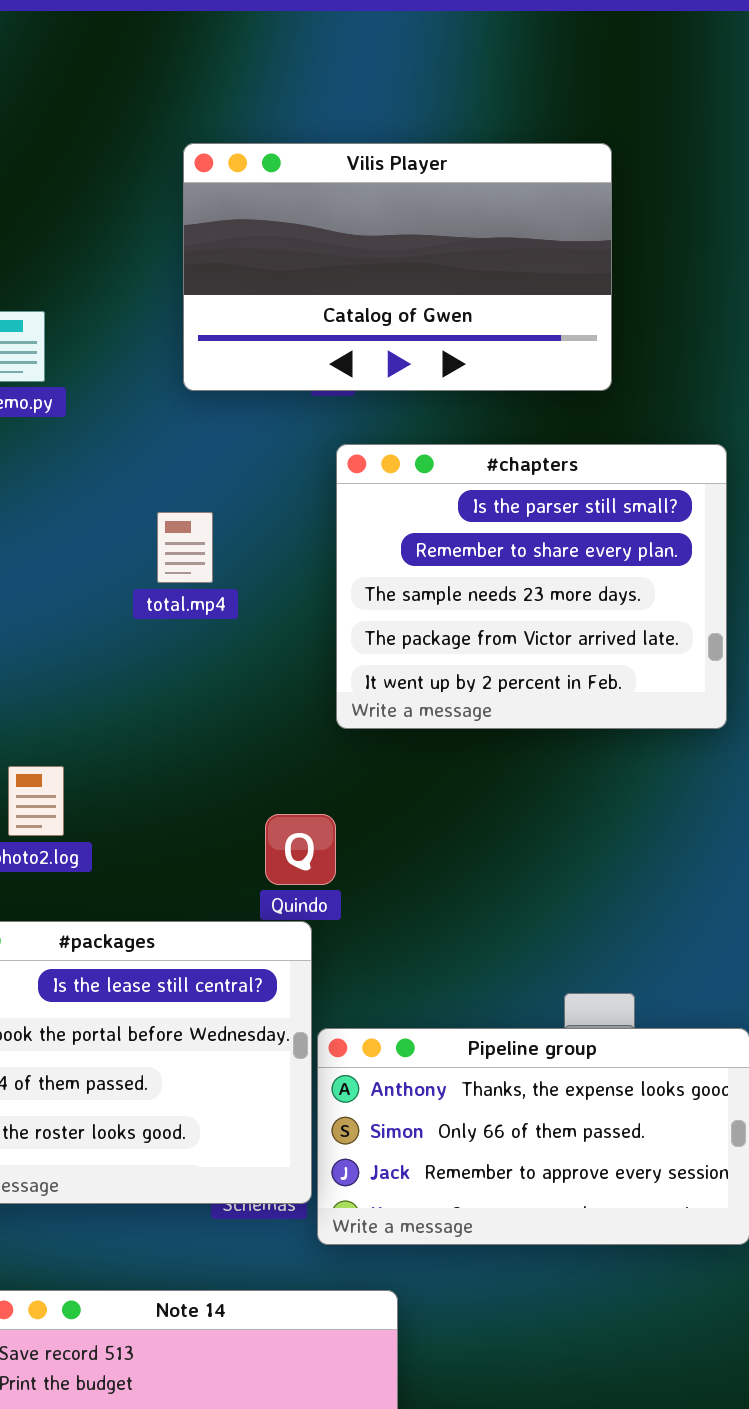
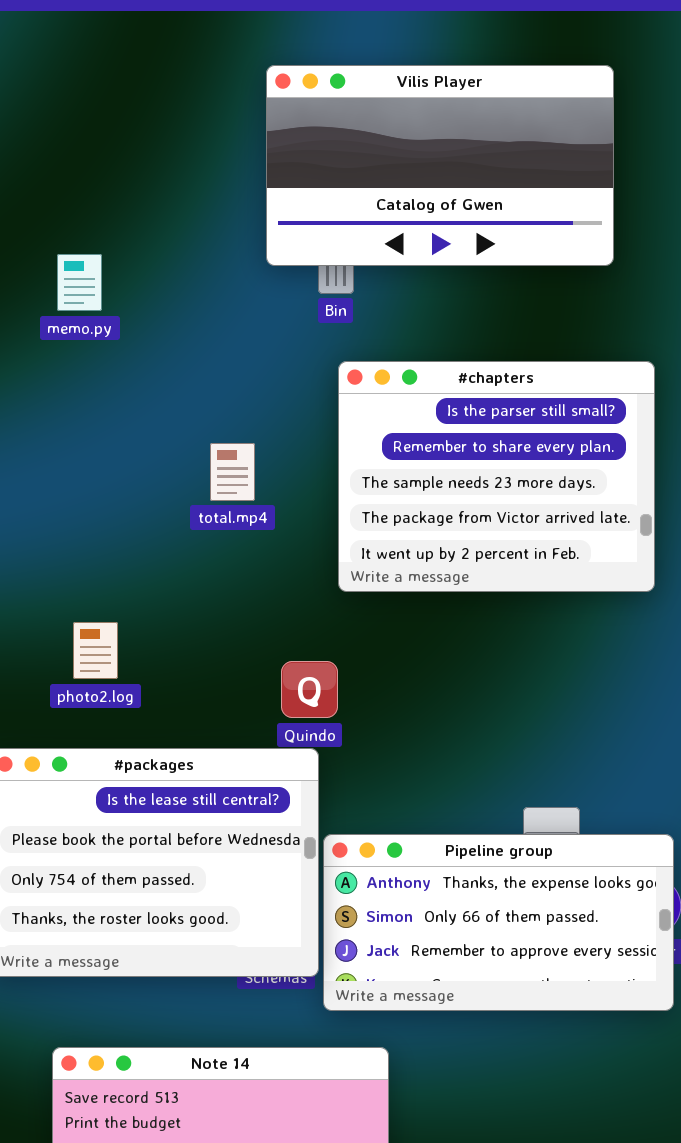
Vilis Player: [183,143,612,391] -> [266,65,614,266], moved
total.mp4: [157,512,213,583] -> [210,443,255,501], moved

